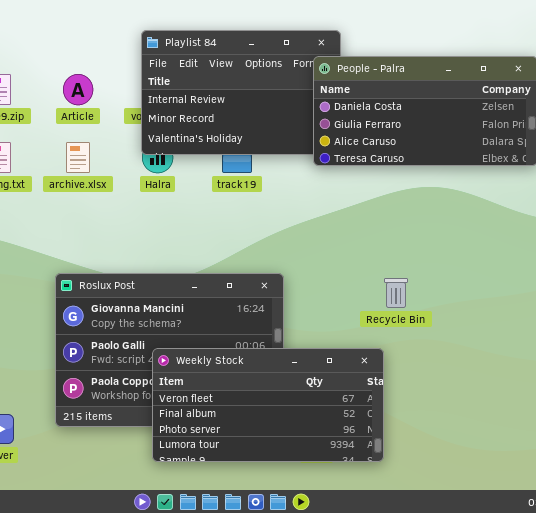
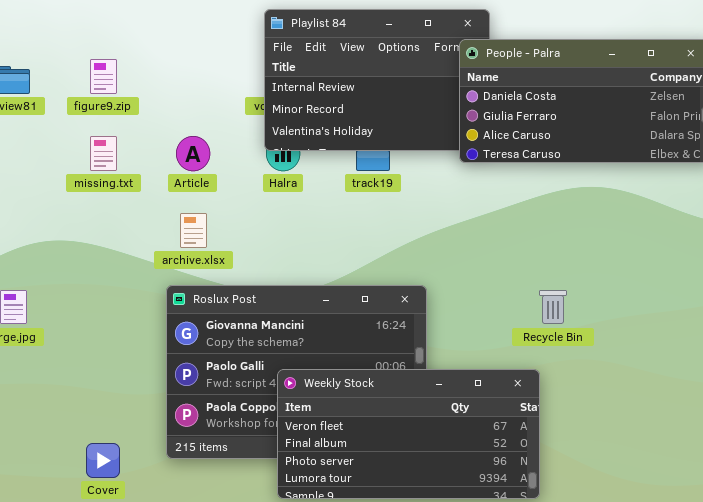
Article: [63,74,93,105] -> [176,136,210,171], moved
archive.xlsx: [66,142,90,173] -> [180,213,207,248], moved

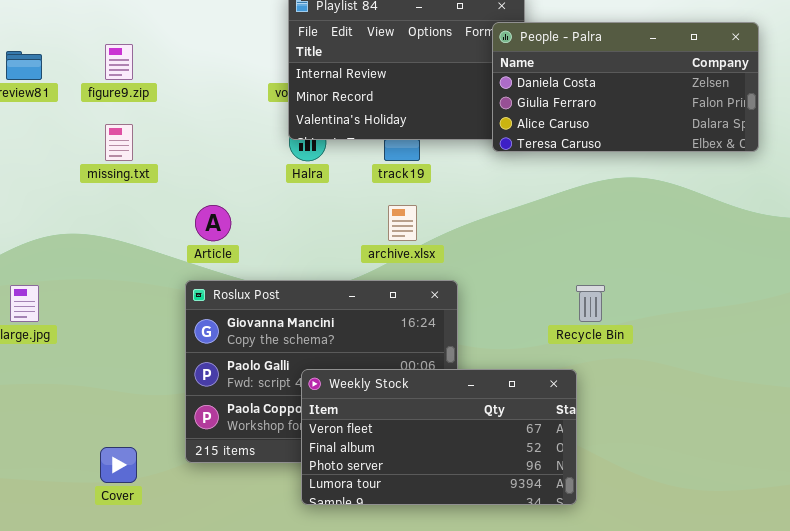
Article: [176,136,210,171] -> [195,205,231,241], moved
archive.xlsx: [180,213,207,248] -> [388,205,417,241], moved

